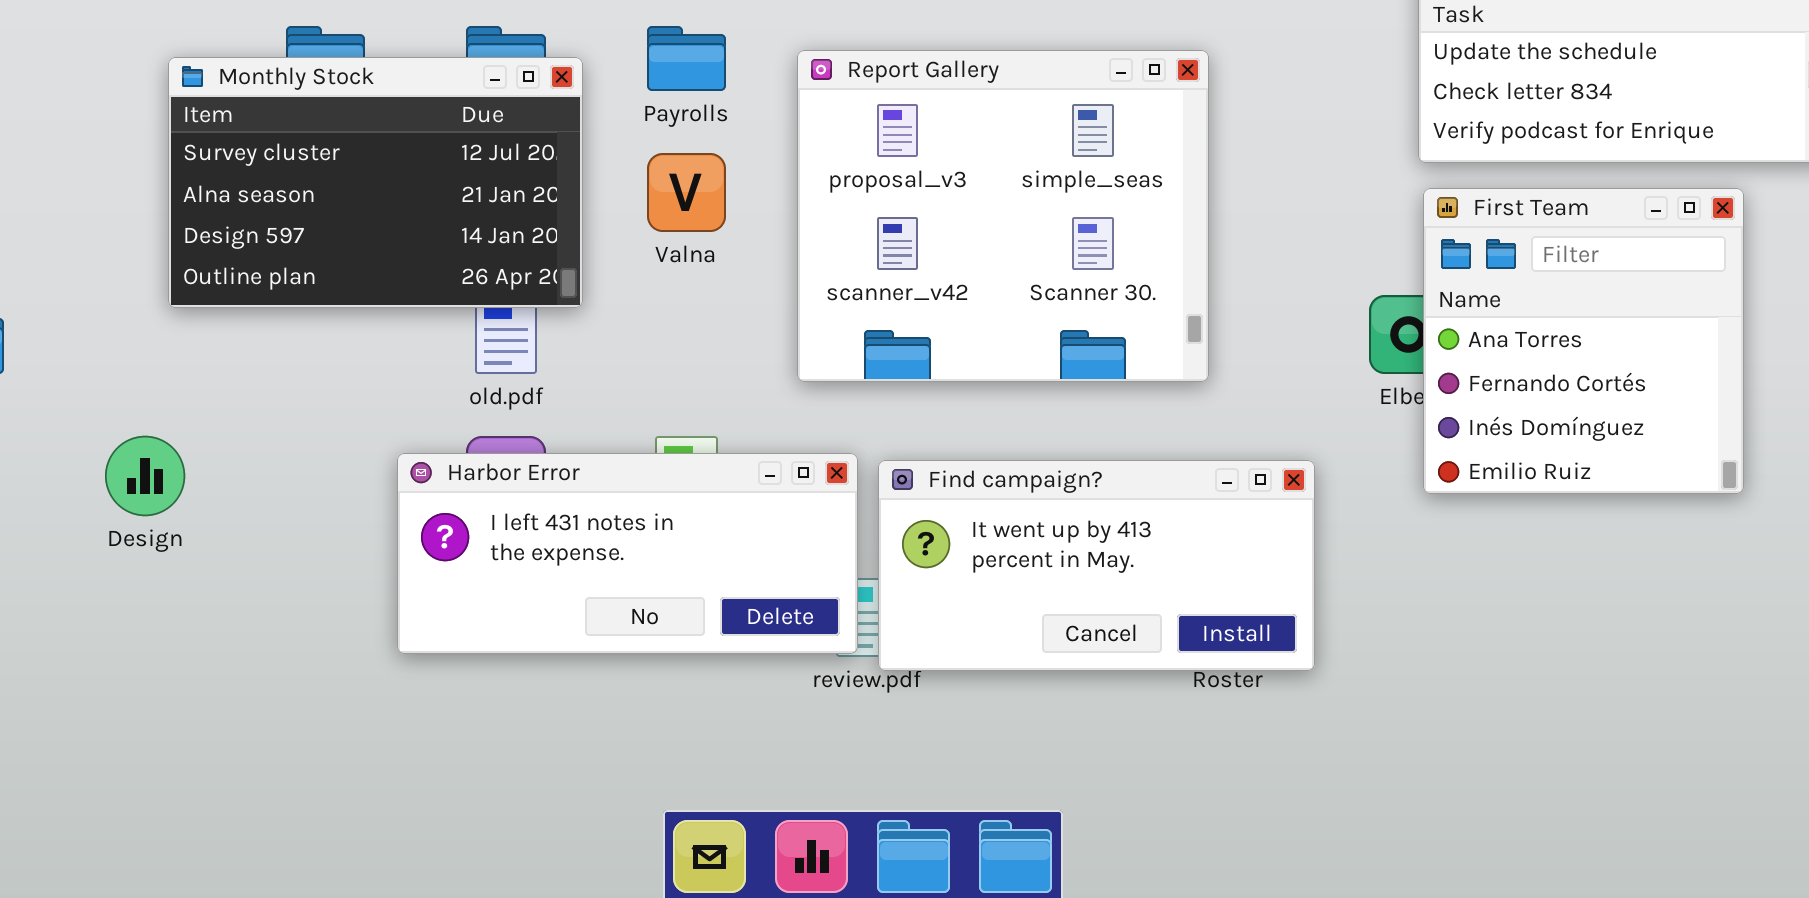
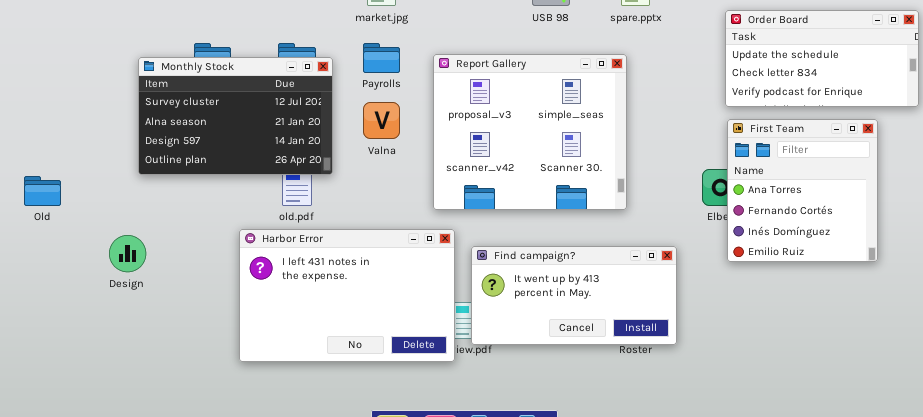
Harbor Error: [397,453,858,654] -> [239,229,455,362], moved, resized

